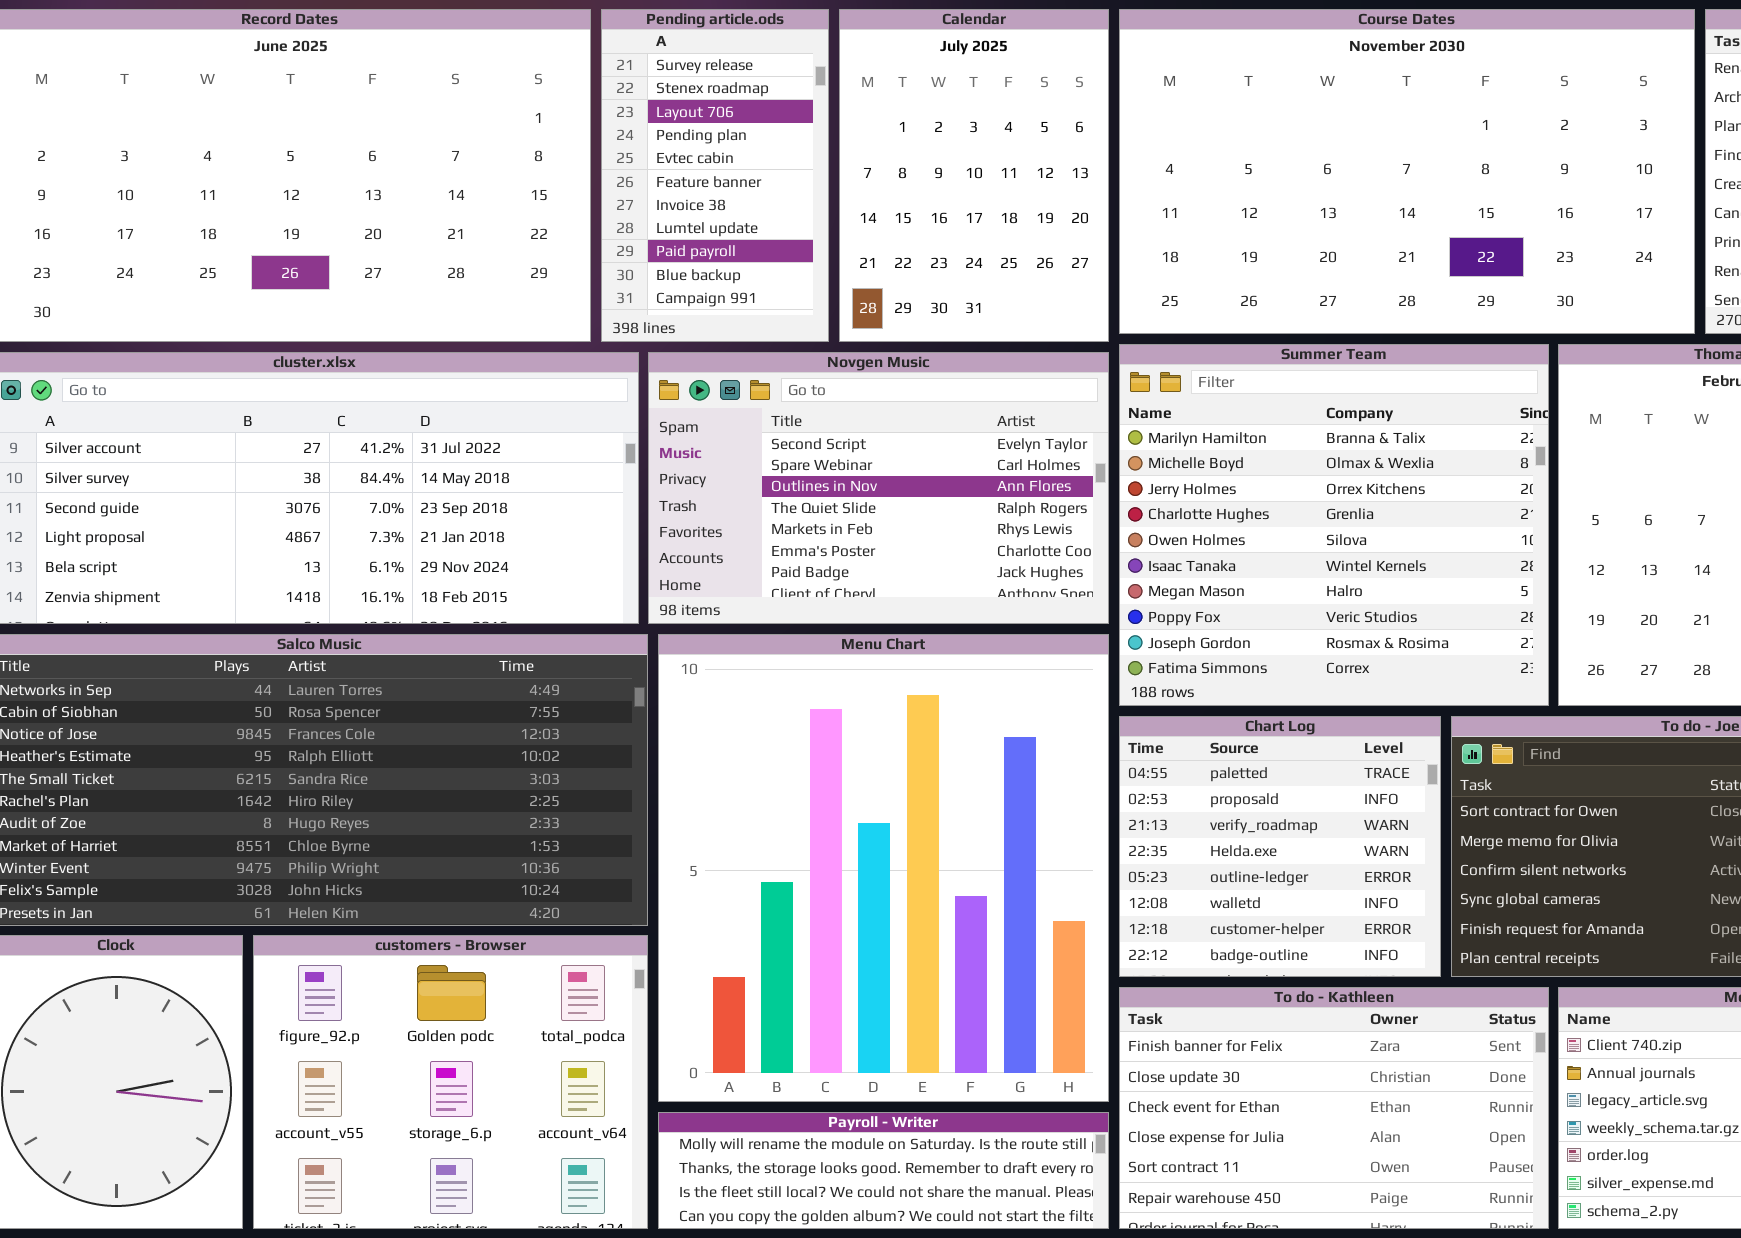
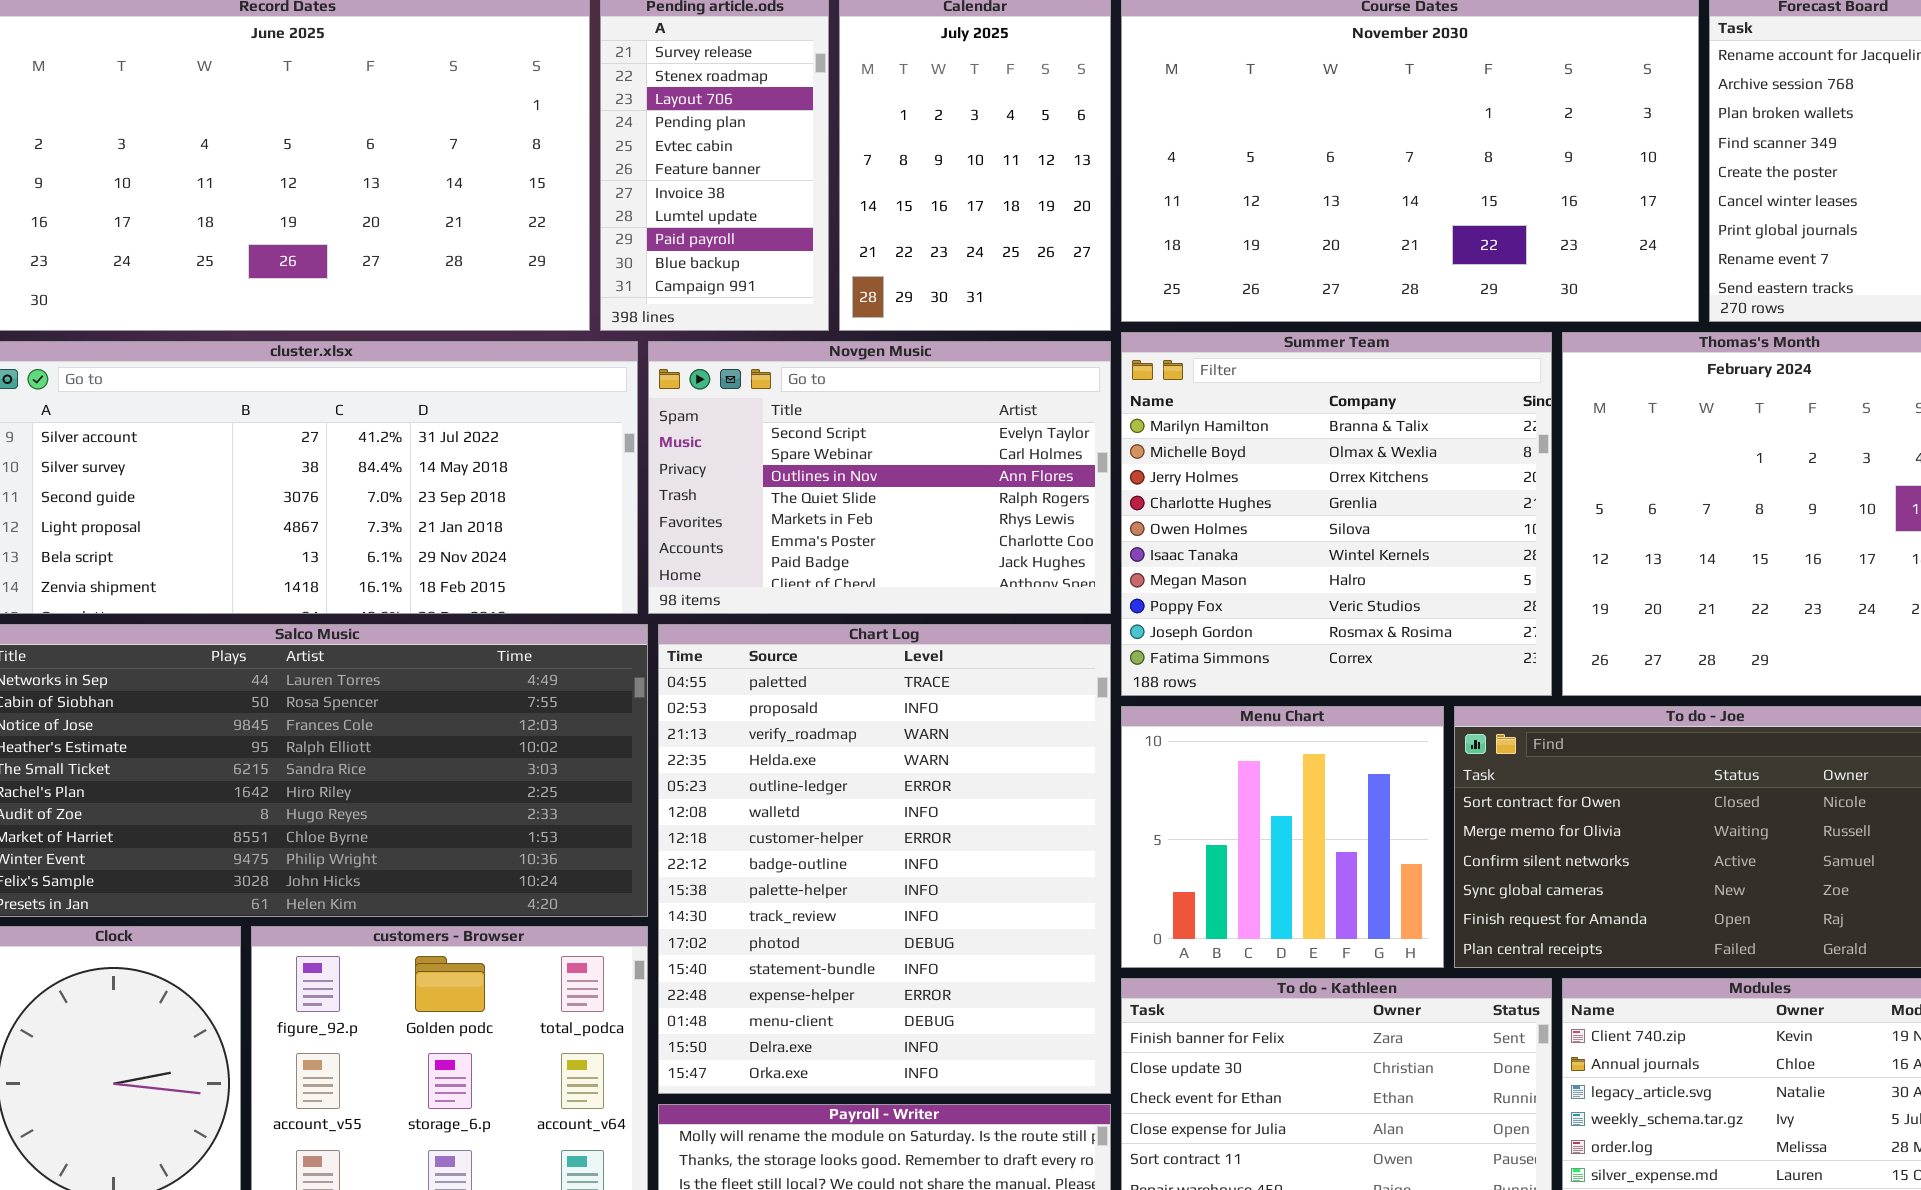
Menu Chart: [658,634,1109,1102] -> [1121,706,1444,968], moved, resized
Chart Log: [1119,716,1441,977] -> [658,624,1111,1094], moved, resized

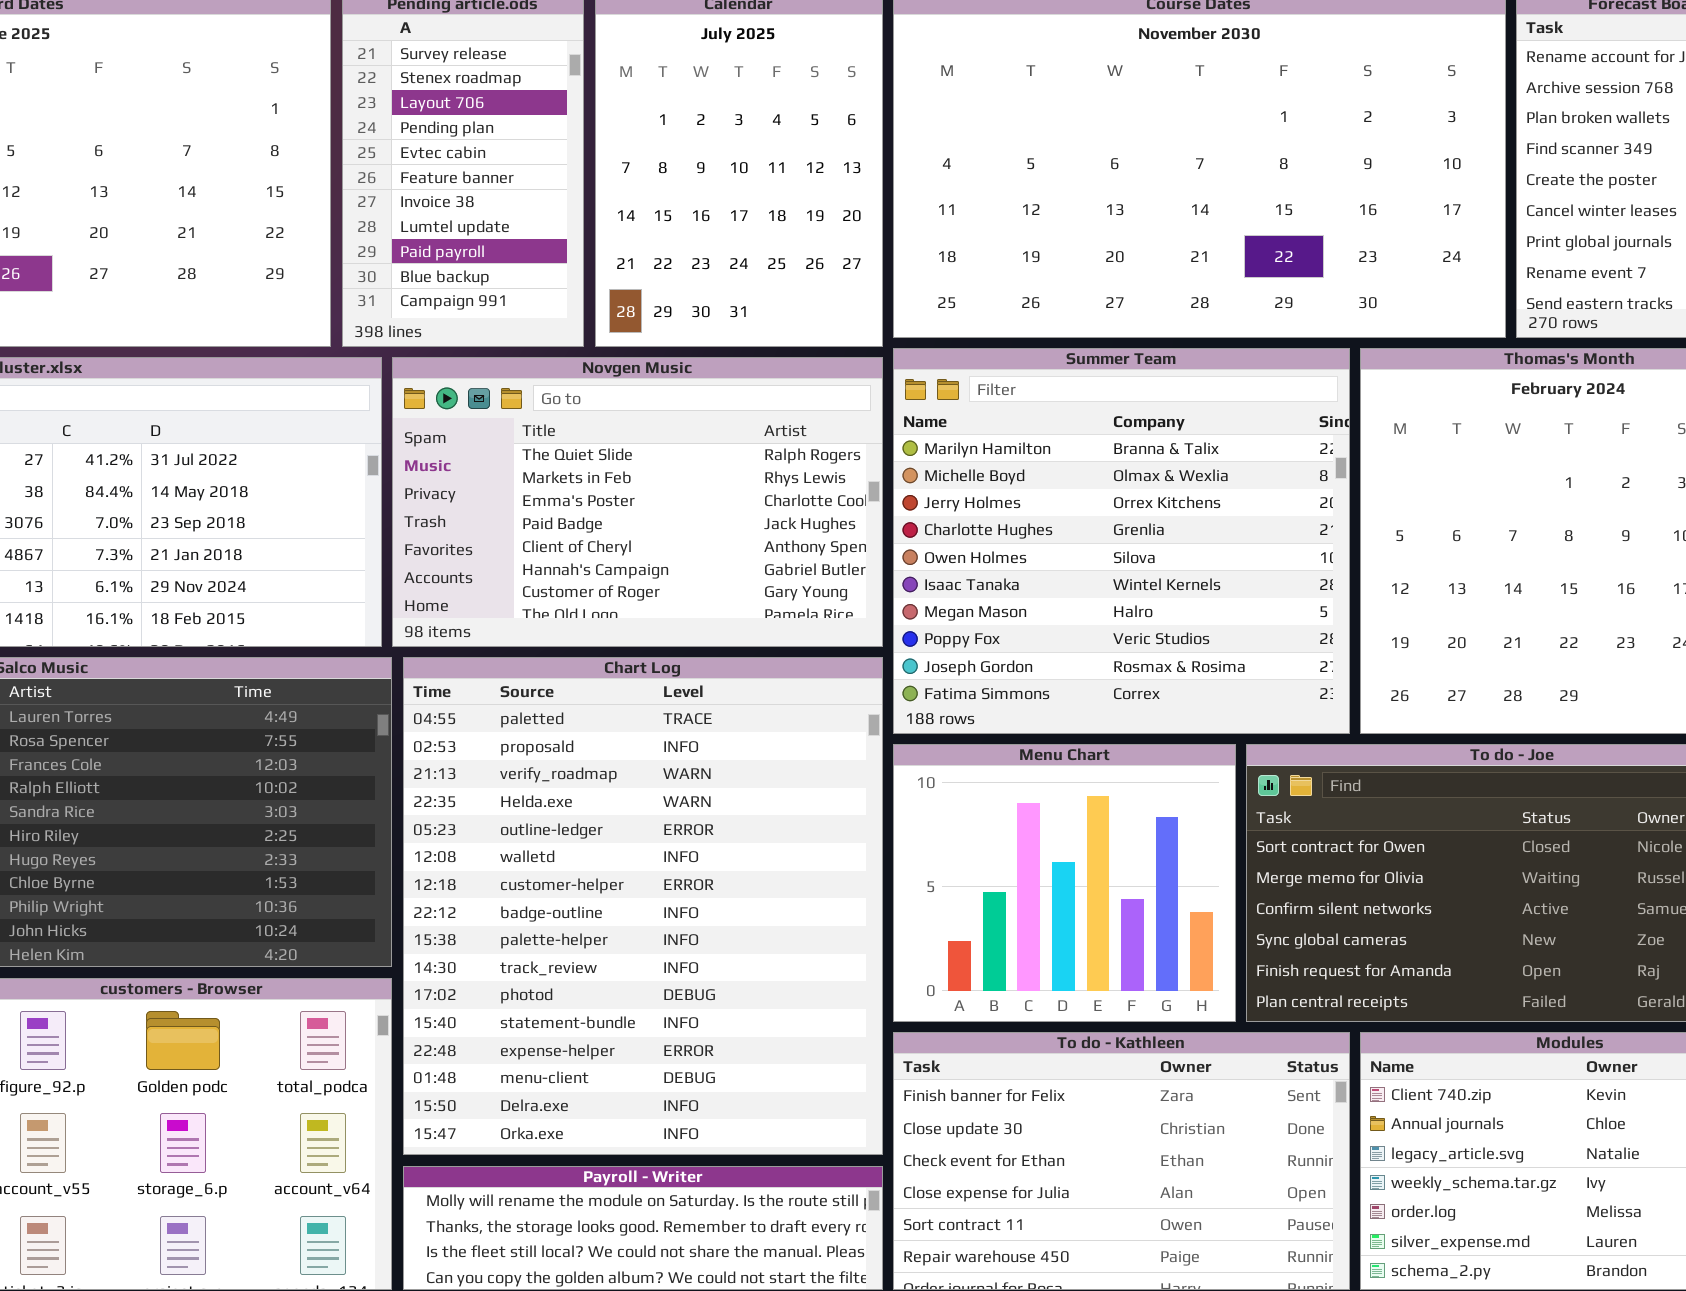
Novgen Music: [648,341,1111,614] -> [392,357,883,647], scrolled down 3 rows

